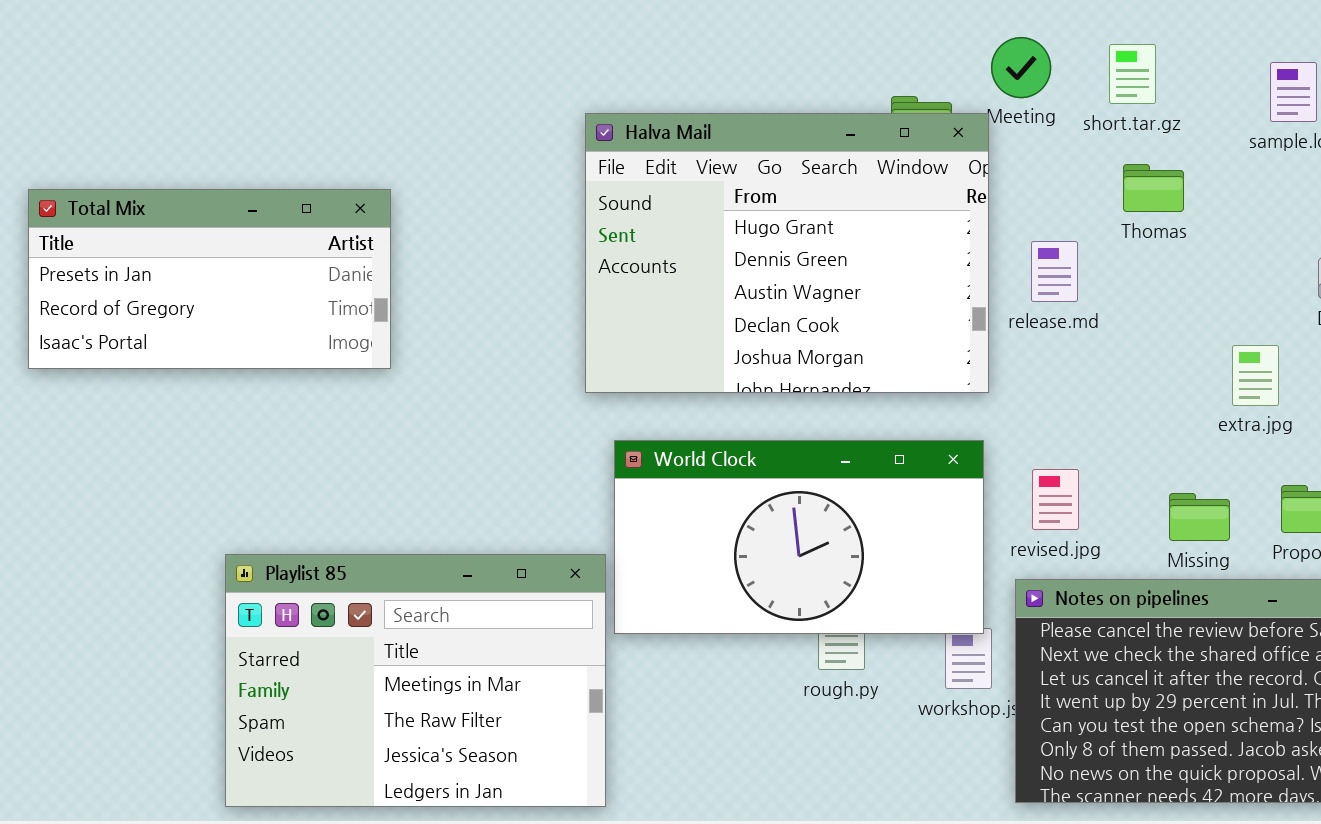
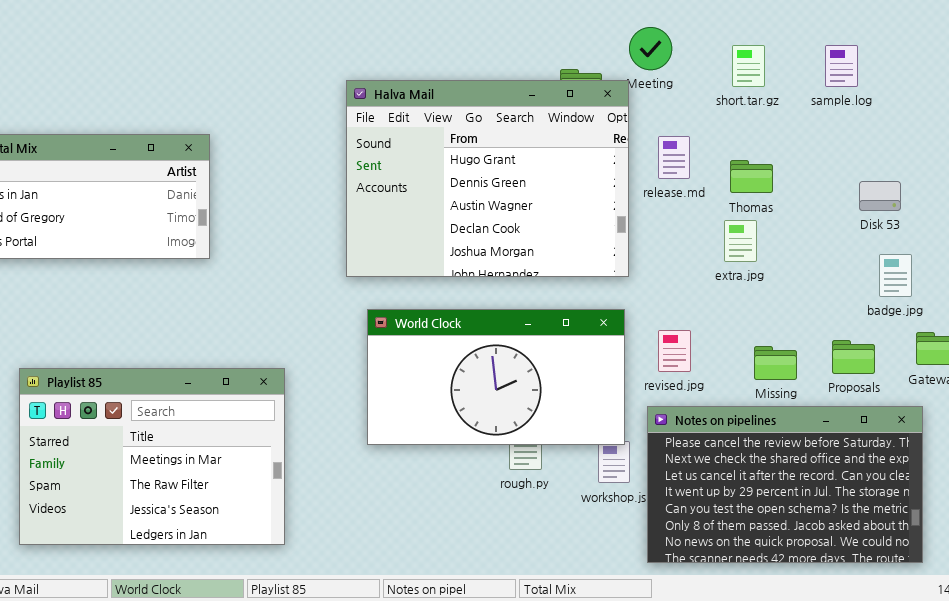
short.tar.gz: [1109,44,1156,104] -> [732,45,765,87], moved
Thomas: [1123,164,1184,212] -> [730,160,773,193], moved
release.md: [1031,241,1078,302] -> [658,136,690,179], moved
extra.jpg: [1232,345,1279,406] -> [724,220,757,262], moved
Playlist 85: [225,554,606,807] -> [19,368,285,545], moved

